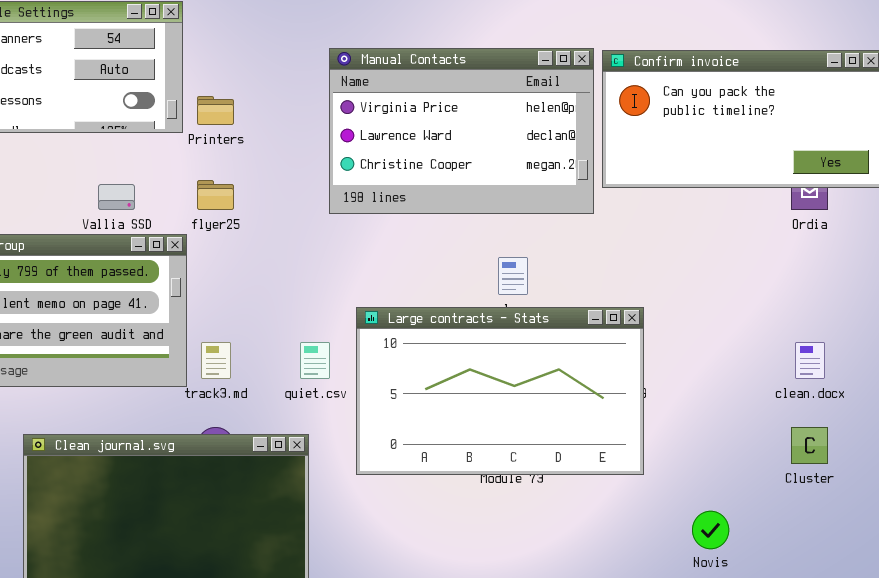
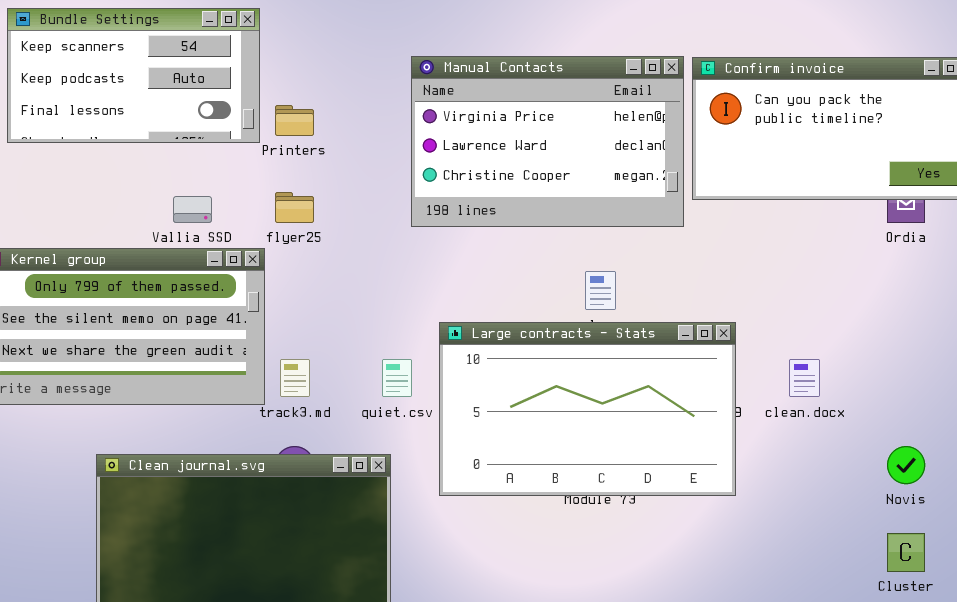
clean.docx: [795,342,825,379] -> [789,359,820,397], moved
Cluster: [791,427,828,464] -> [887,533,925,572], moved
Novis: [692,511,729,549] -> [887,446,925,484], moved

